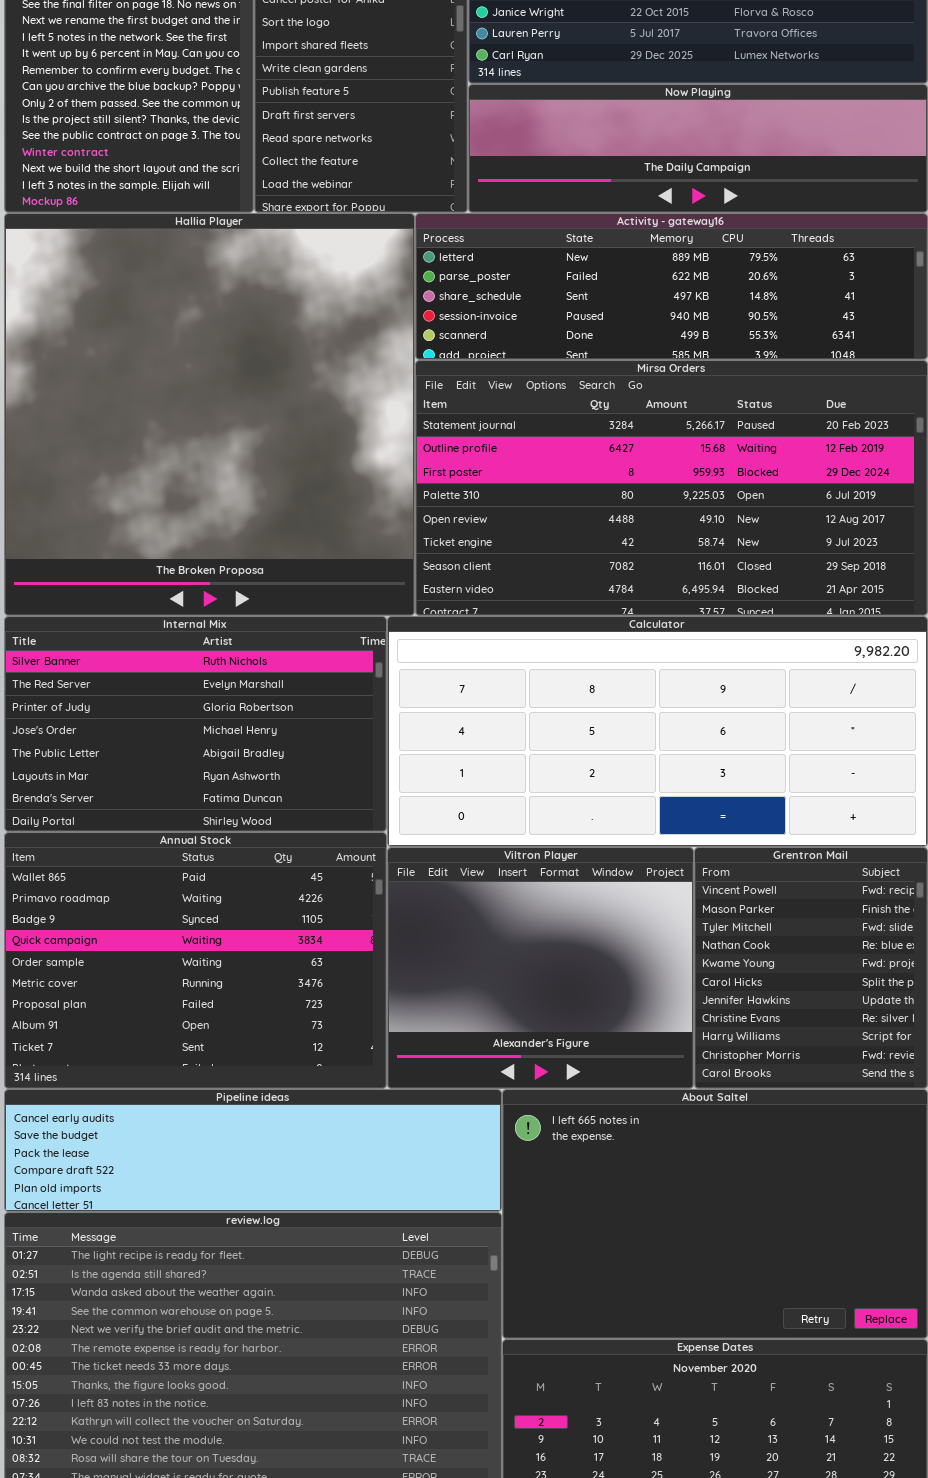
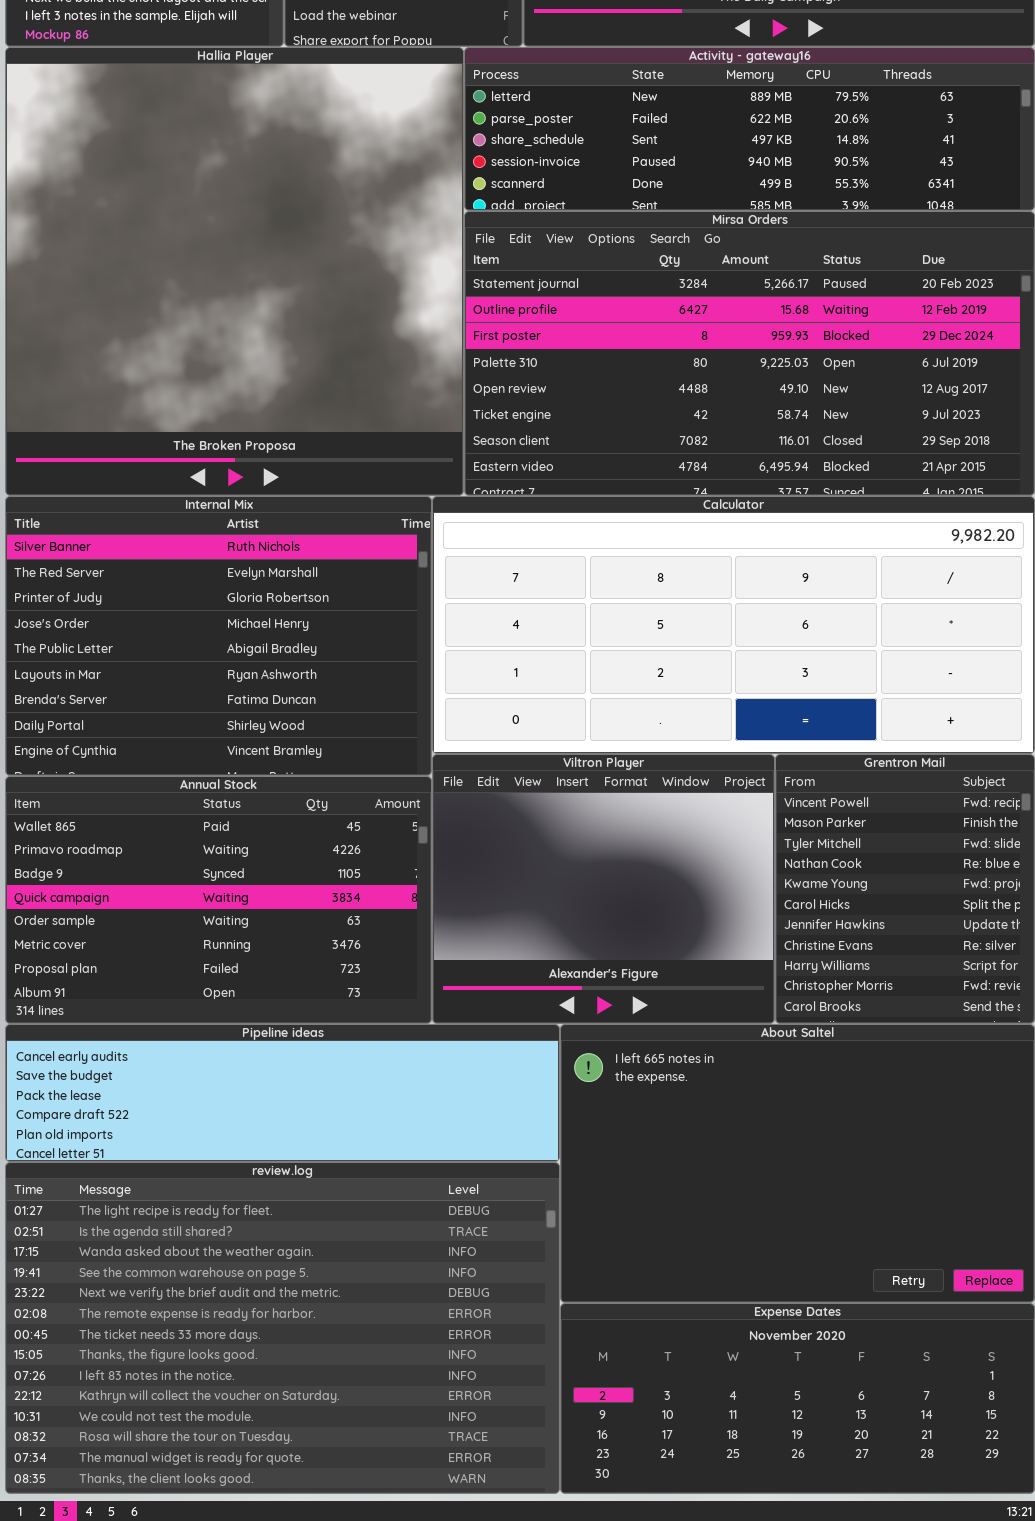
Internal Mix: [4,616,387,832] -> [5,496,432,776], resized
Annual Stock: [4,832,387,1089] -> [5,776,432,1024], resized

